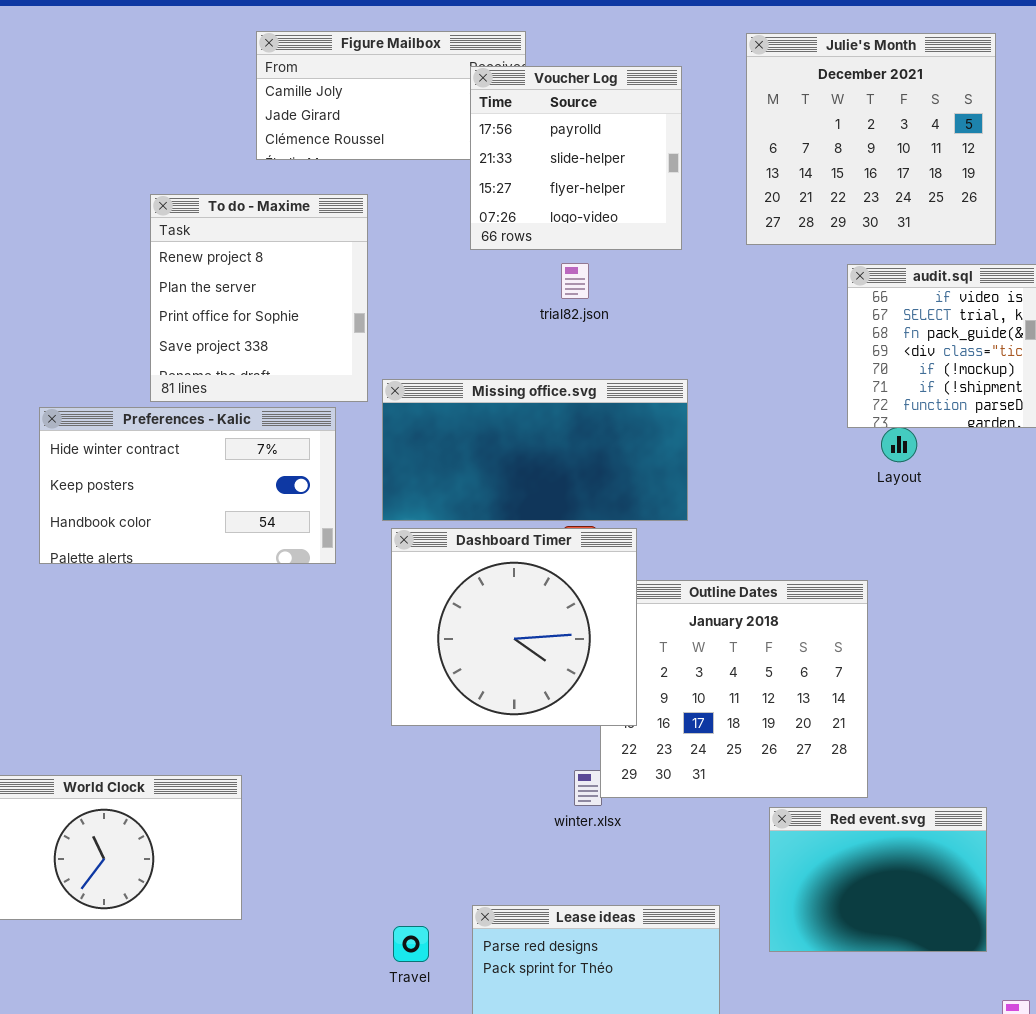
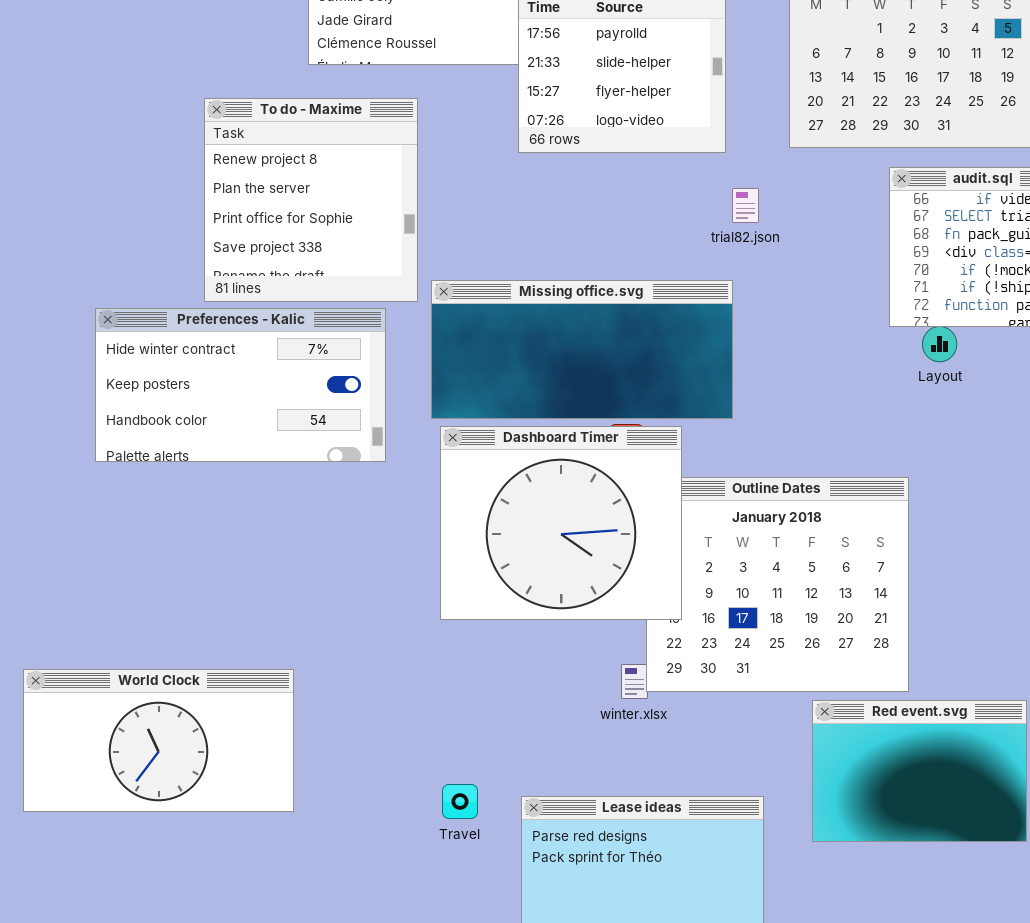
trial82.json: [561,263,589,299] -> [732,188,759,223], moved
Travel: [393,926,429,962] -> [442,784,478,819], moved

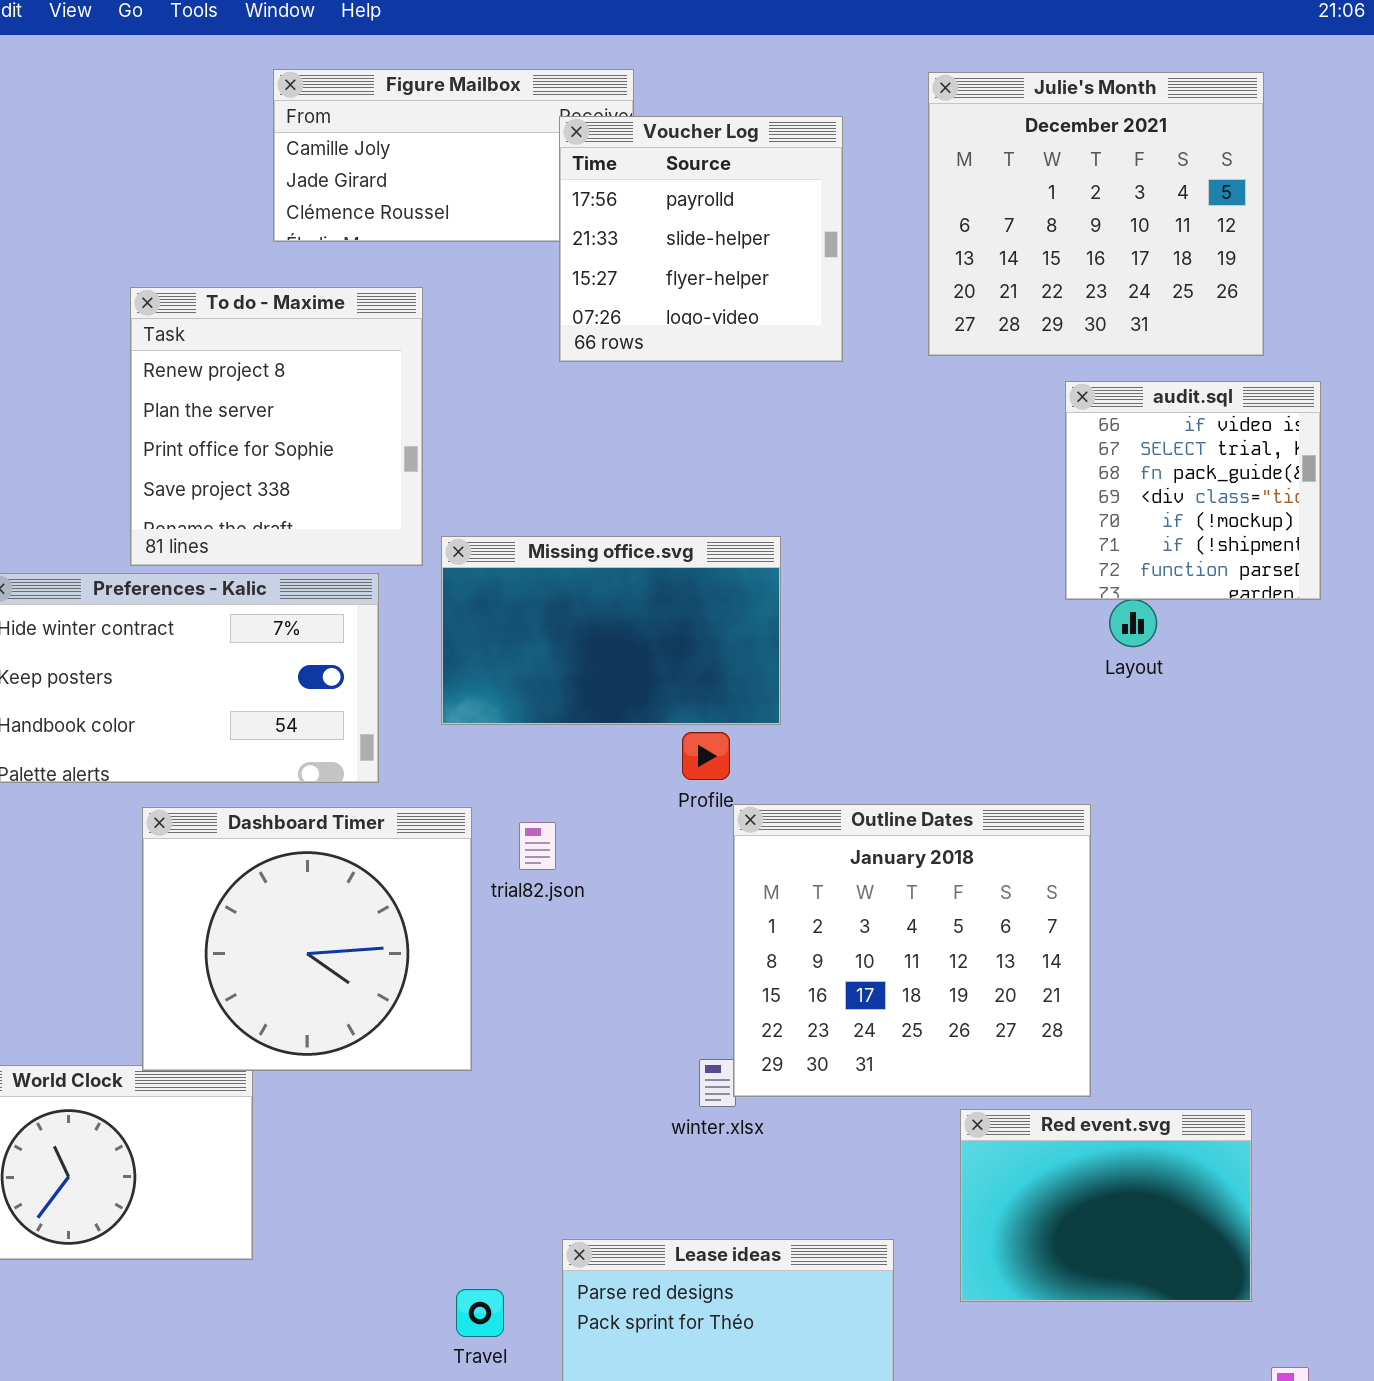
trial82.json: [732,188,759,223] -> [519,822,556,870], moved
Missing office.svg: [431,280,733,419] -> [441,536,781,725], resized
Dashboard Timer: [440,426,682,620] -> [142,807,472,1071], moved
Travel: [442,784,478,819] -> [456,1289,504,1337], moved

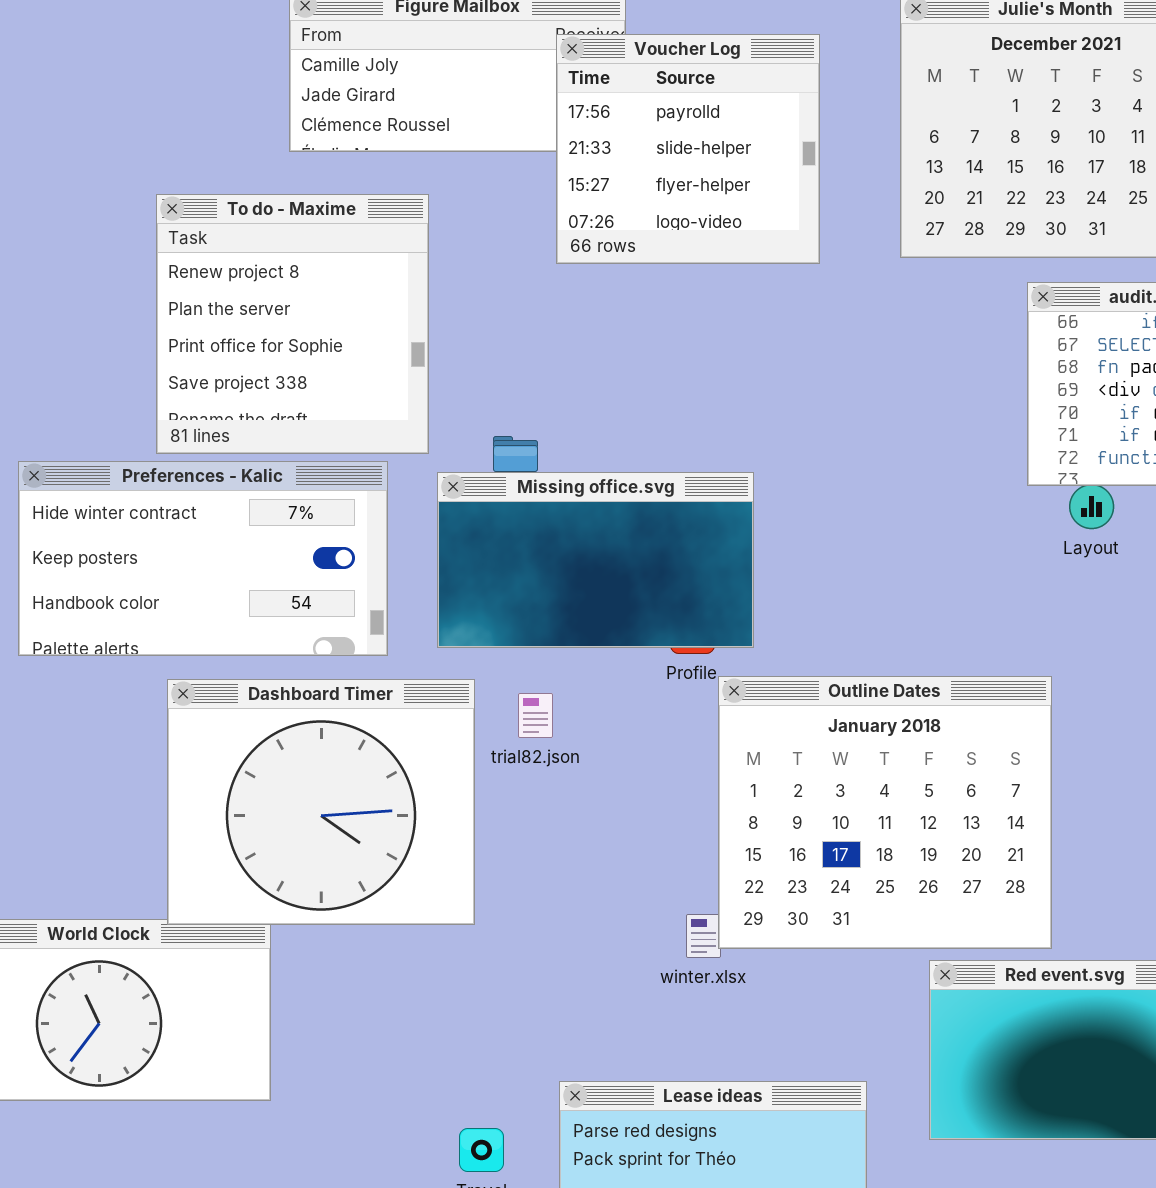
Missing office.svg: [441,536,781,725] -> [437,472,754,648], moved

